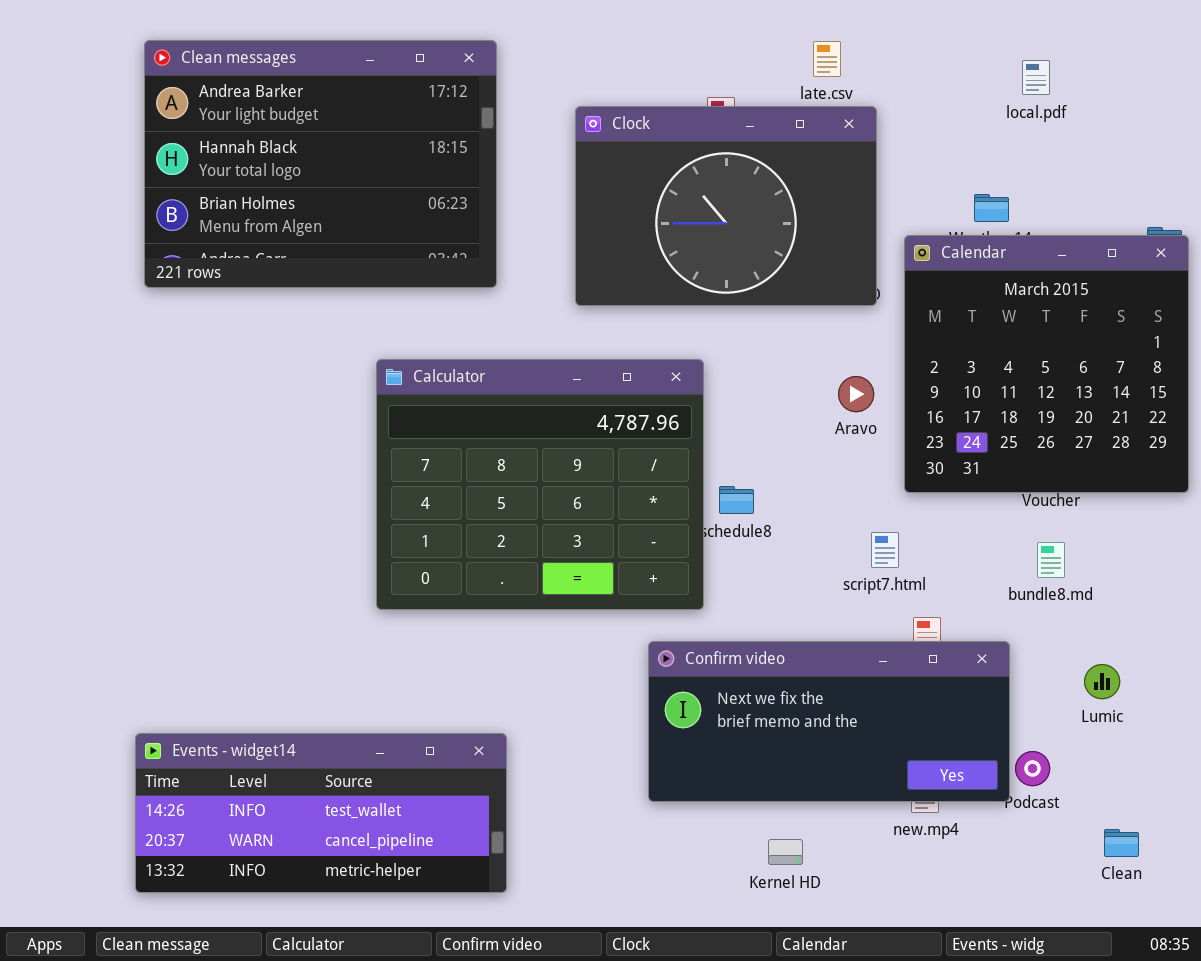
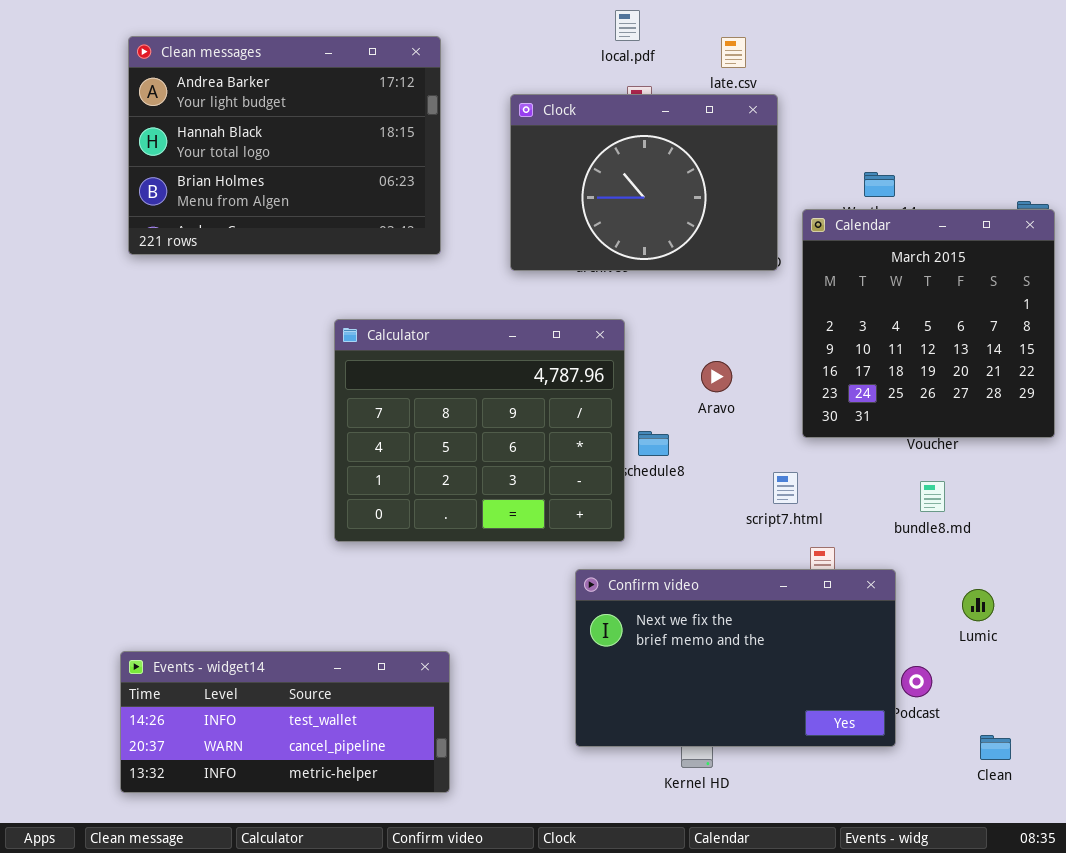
local.pdf: [1022,60,1050,95] -> [615,10,640,41], moved
Aravo: [838,376,874,412] -> [701,361,732,392], moved
Confirm video: [648,641,1010,802] -> [575,569,896,747], resized

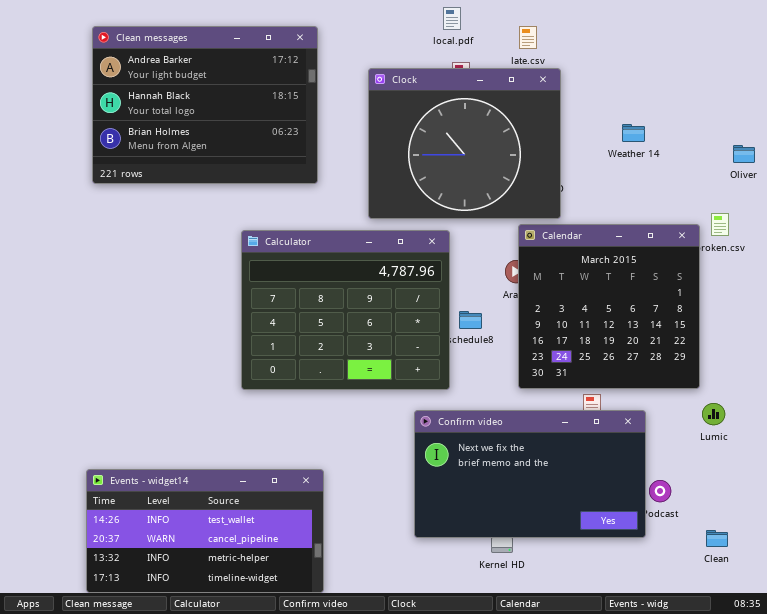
Clock: [510,94,778,271] -> [368,68,561,219], resized
Calendar: [802,209,1055,438] -> [518,224,700,389], moved
Lumic: [962,589,994,621] -> [702,403,725,425], moved
Events - widget14: [120,651,450,793] -> [86,469,324,593], resized

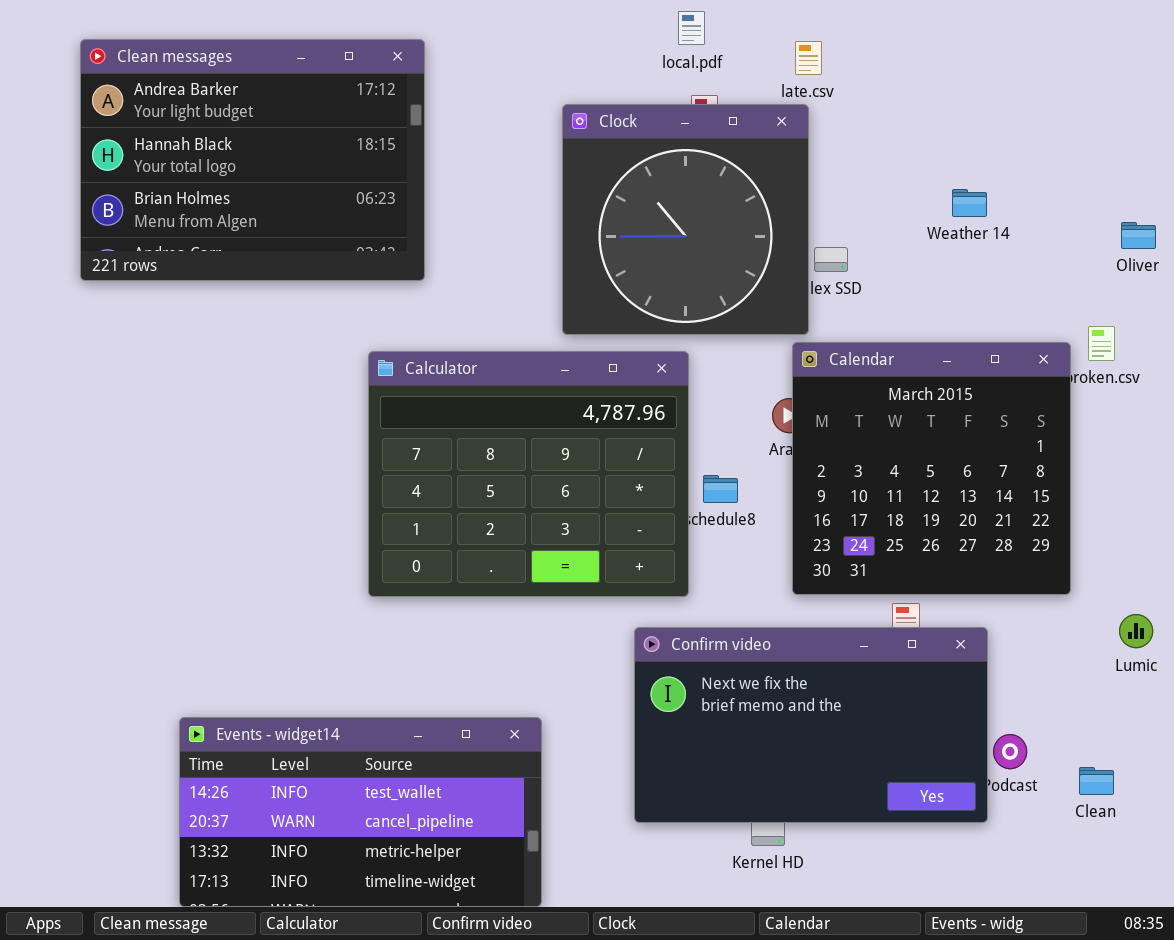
Clean messages: [92,26,318,184] -> [80,39,425,281], moved
Clock: [368,68,561,219] -> [562,104,809,335], resized
Lumic: [702,403,725,425] -> [1119,614,1153,648], moved
Events - widget14: [86,469,324,593] -> [179,717,542,907], moved
Clean: [706,530,728,547] -> [1079,767,1114,795], moved

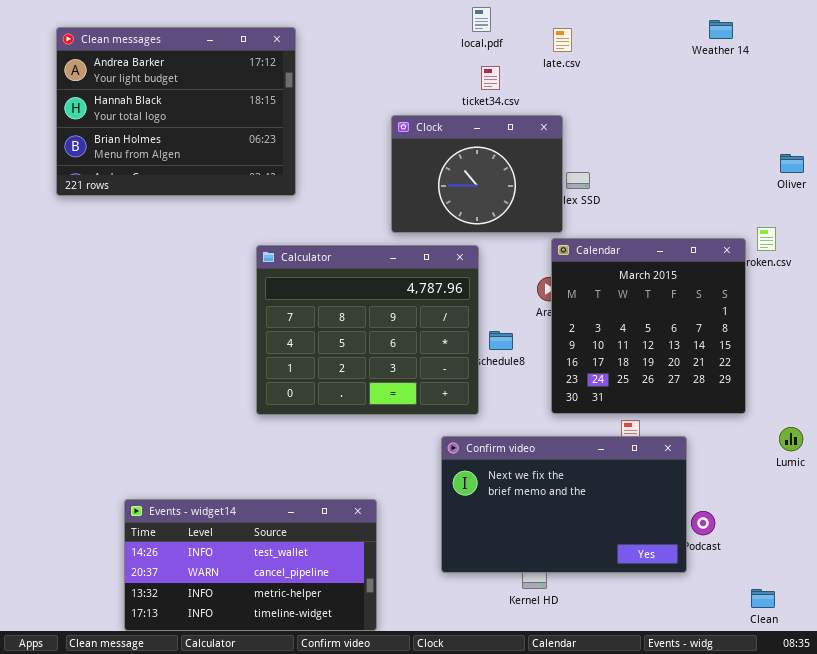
Clock: [562,104,809,335] -> [391,115,563,233], resized
Weather 14: [952,189,987,217] -> [709,20,733,39], moved
Clean: [1079,767,1114,795] -> [751,589,775,608], moved

